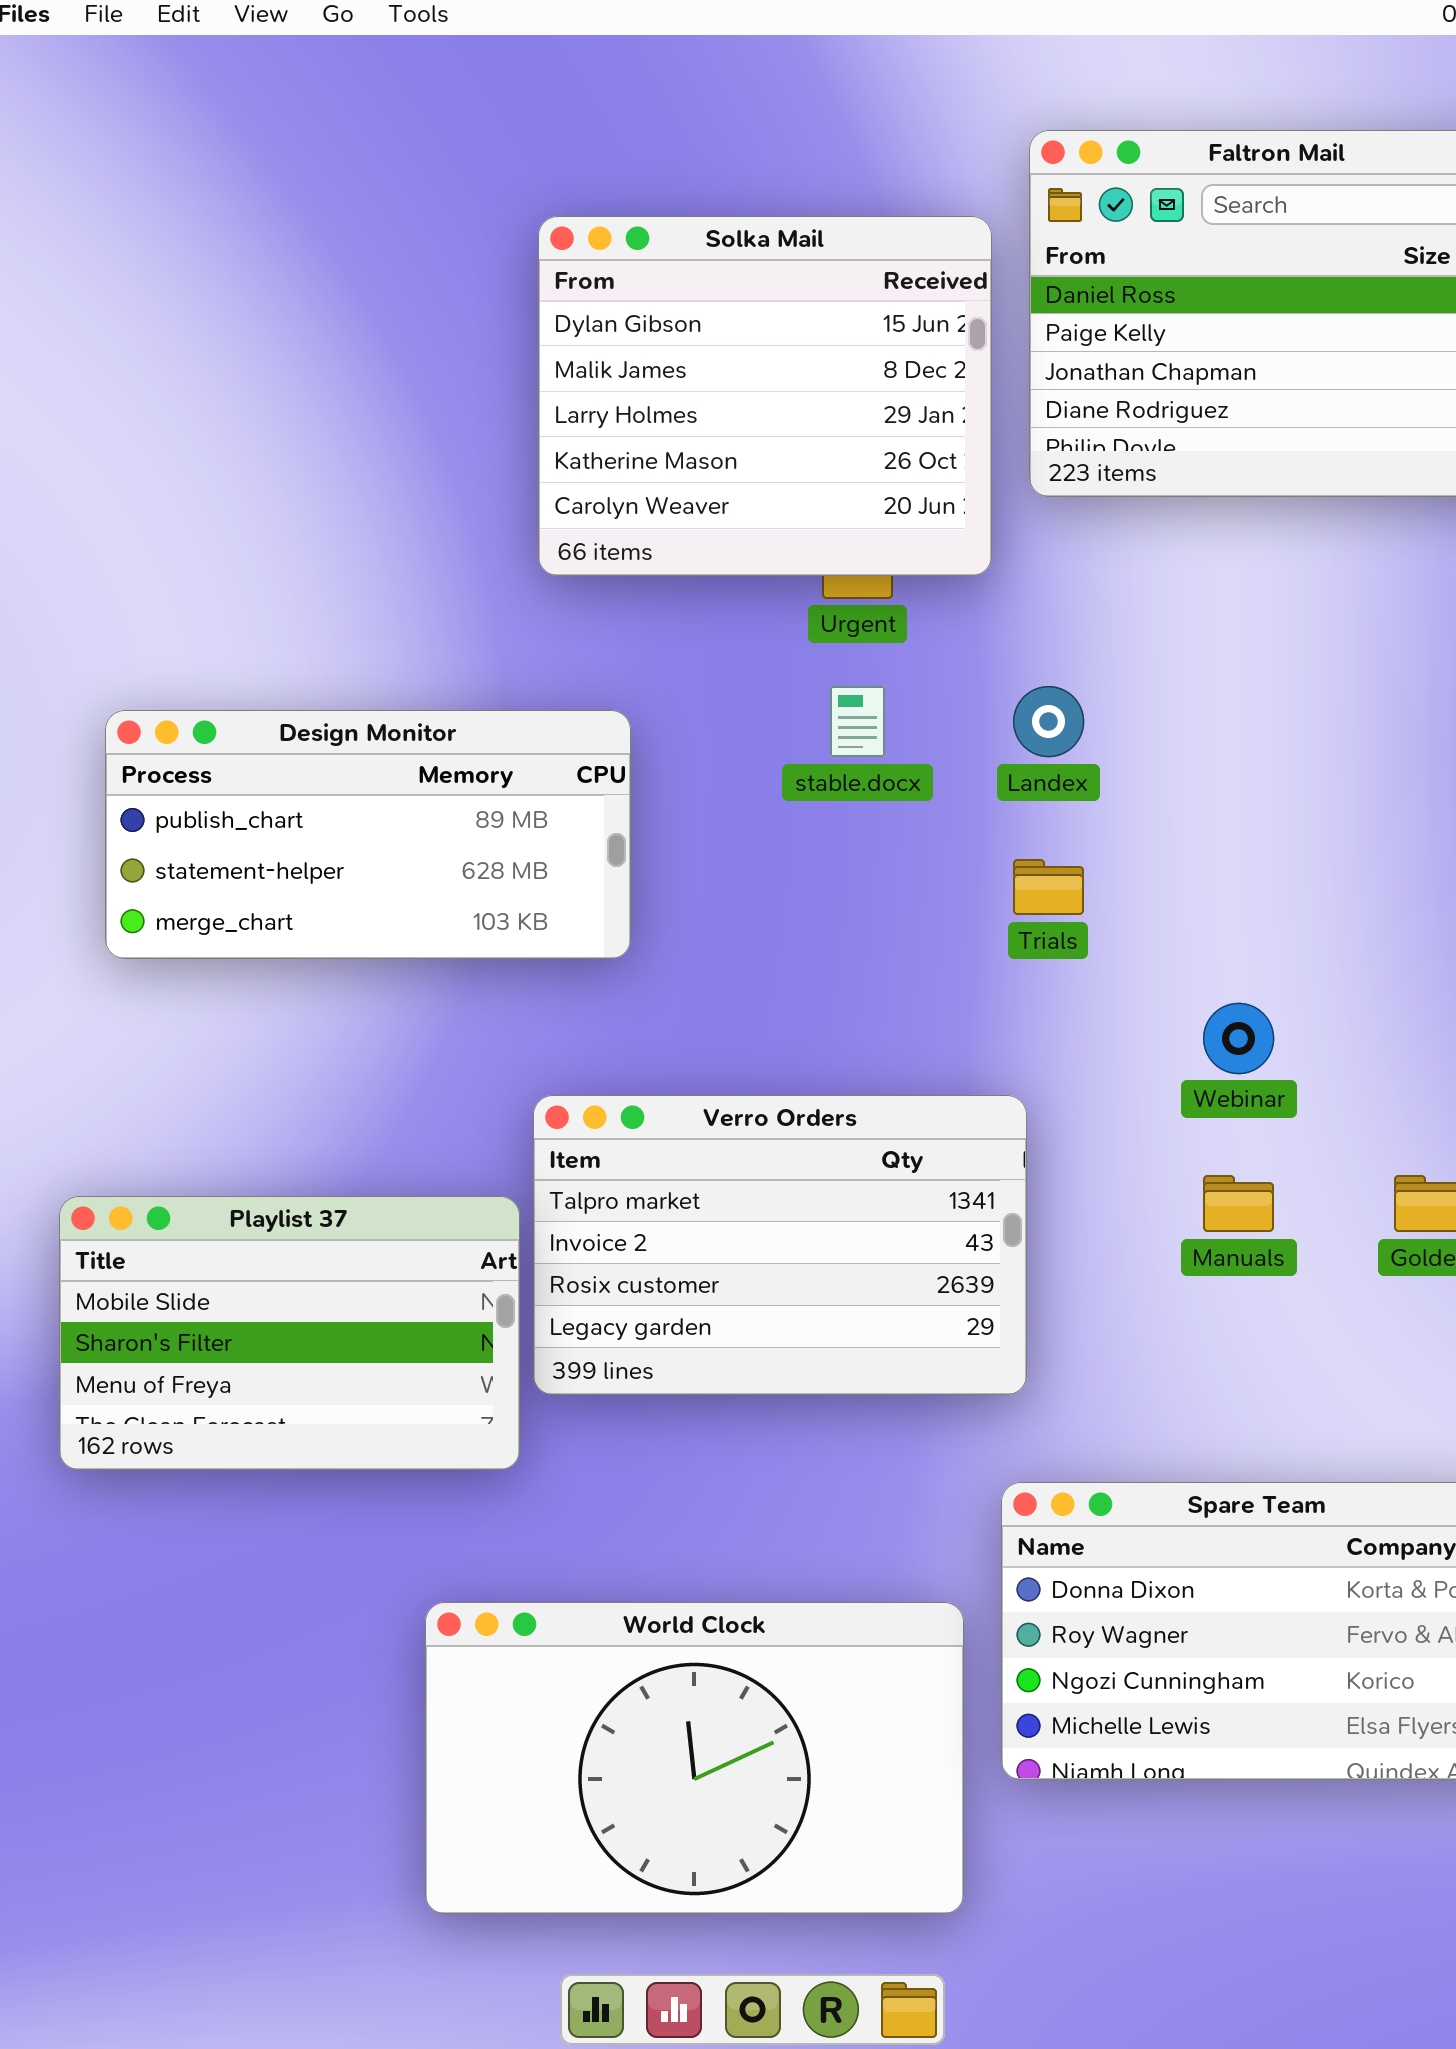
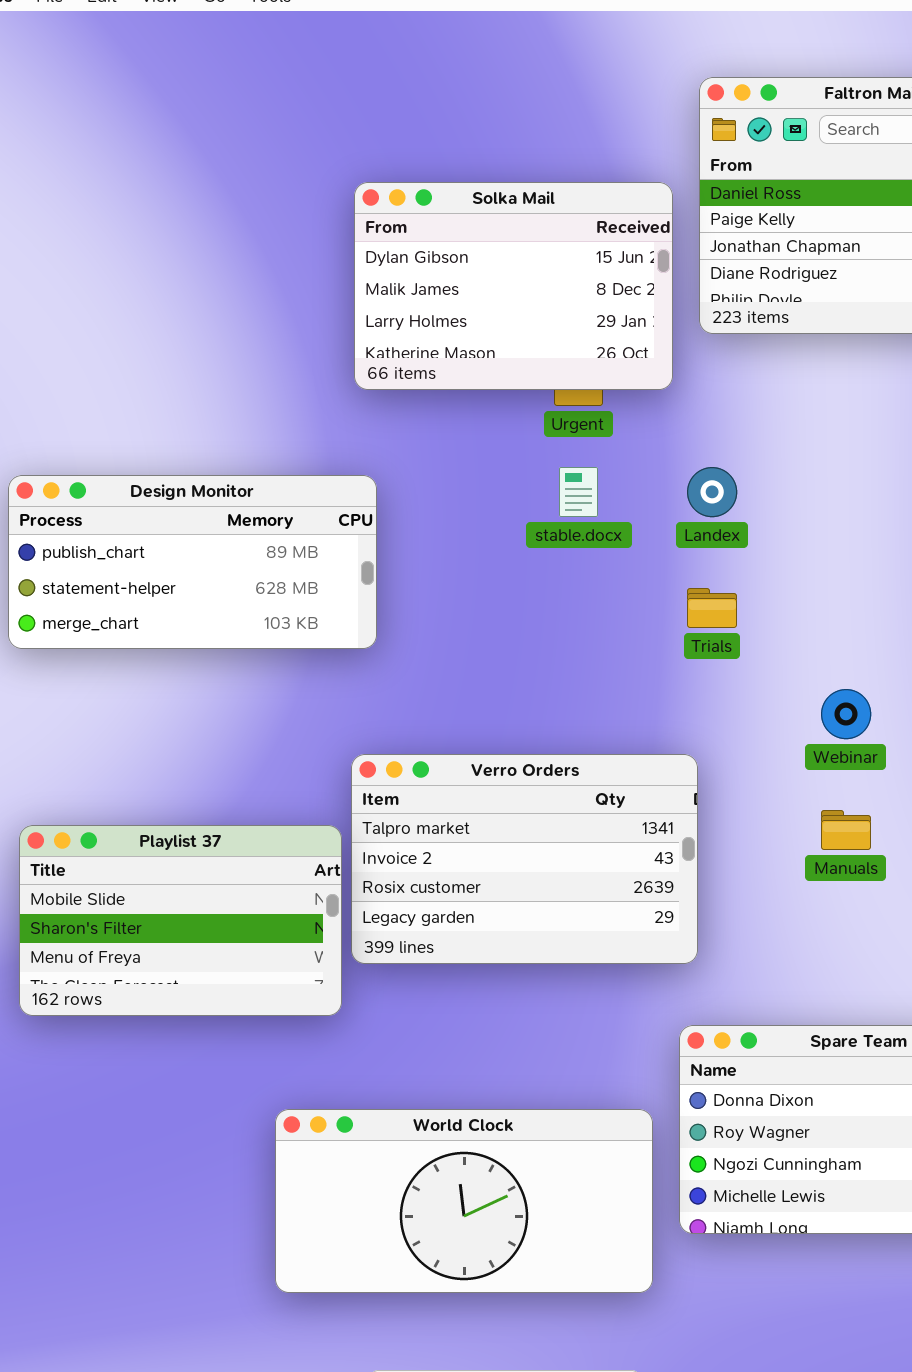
Solka Mail: [538,216,992,576] -> [354,182,673,390], resized
Design Monitor: [105,710,631,959] -> [8,475,377,649], moved
World Clock: [425,1602,964,1914] -> [275,1109,653,1293], resized

